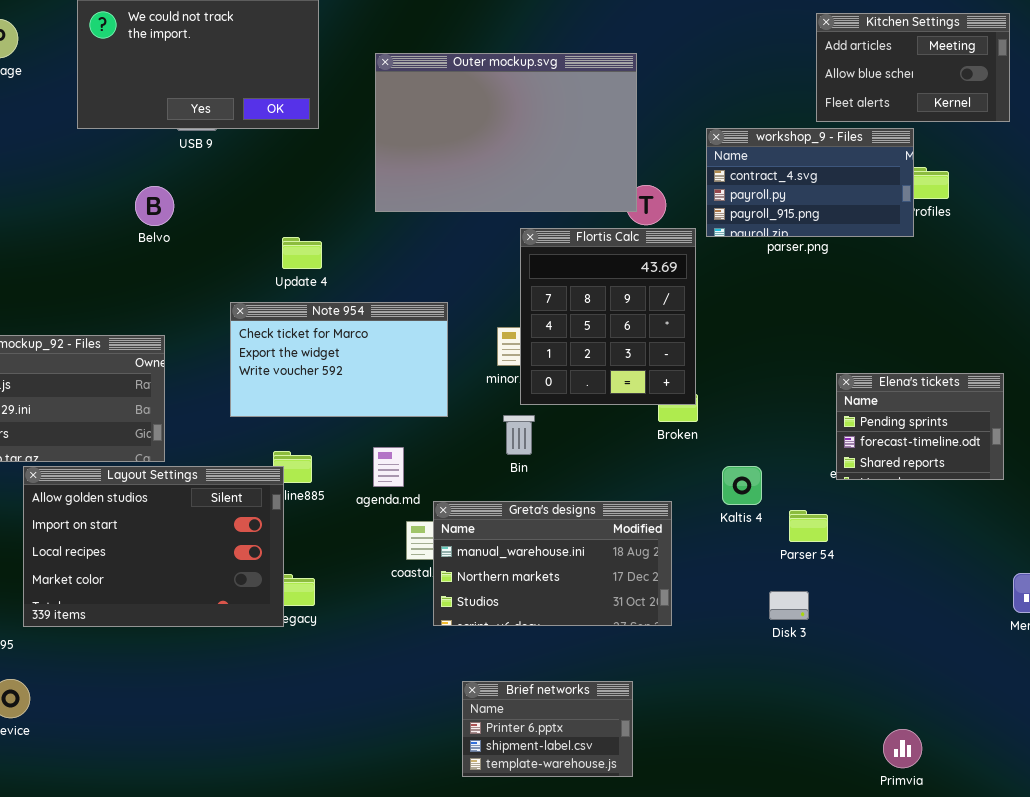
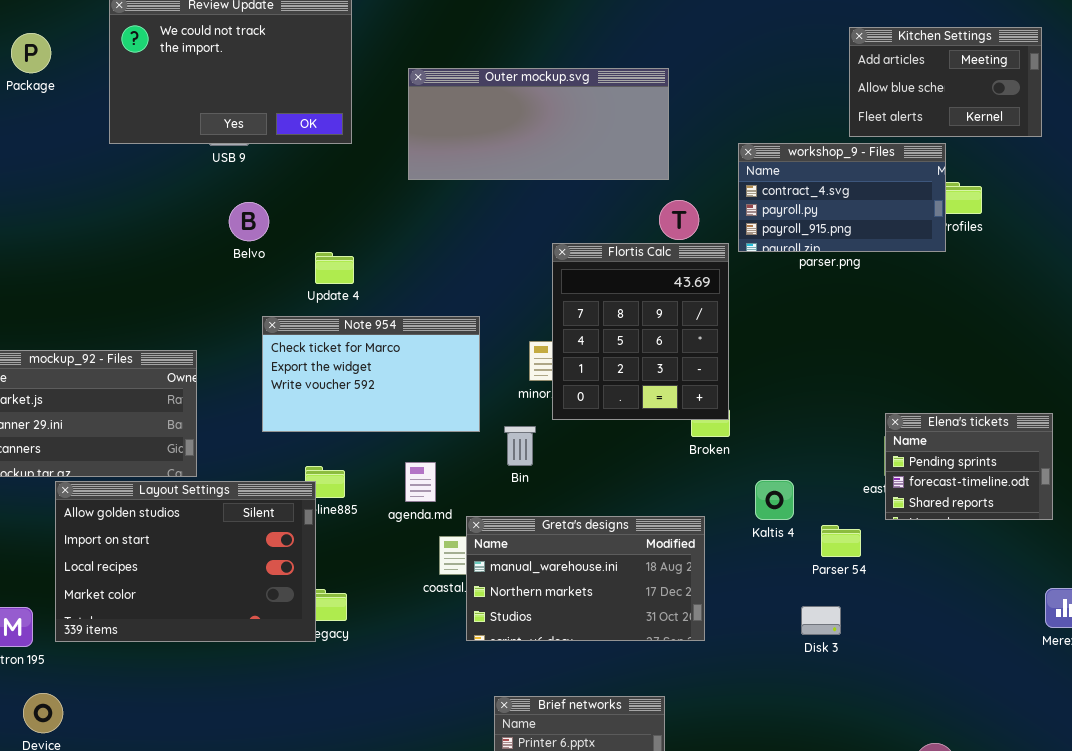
Outer mockup.svg: [375,53,637,212] -> [408,68,669,180], resized
Belvo: [135,186,174,226] -> [229,202,269,241], moved
Elena's tickets: [836,373,1004,480] -> [885,413,1053,520], moved
Bin: [503,415,535,455] -> [504,426,536,466], moved

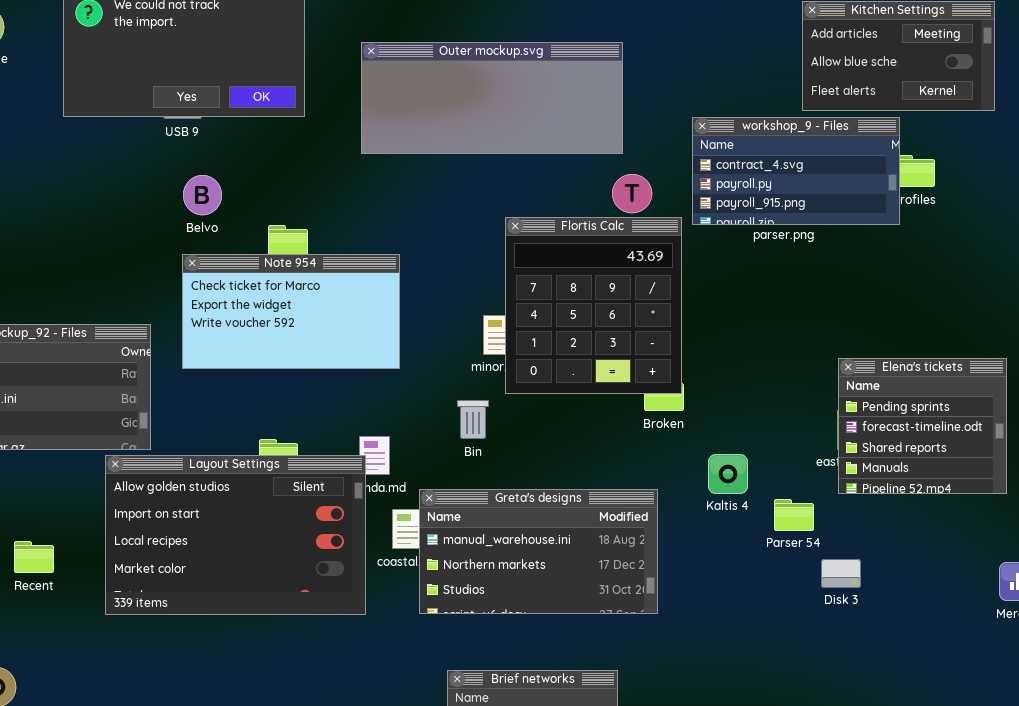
Note 954: [262,316,480,432] -> [182,254,400,369], moved
Elena's tickets: [885,413,1053,520] -> [838,358,1007,494], resized
Layout Settings: [55,481,316,642] -> [105,455,366,615], moved
Disk 3: [801,606,841,635] -> [821,559,861,588], moved

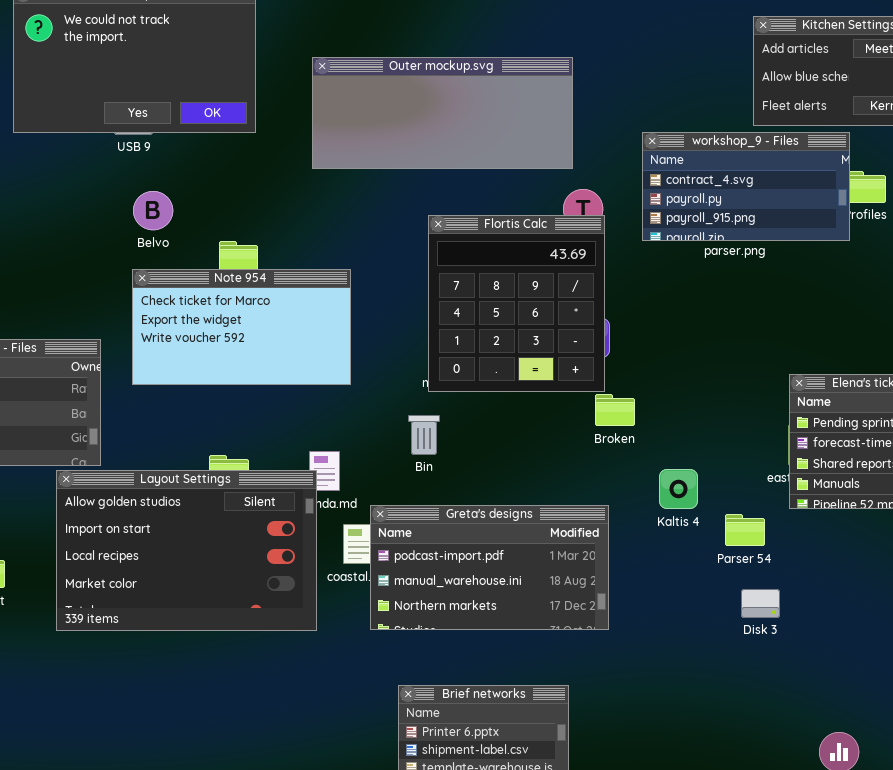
Flortis Calc: [505,217,682,394] -> [428,215,605,392], moved
Greta's designs: [419,489,658,614] -> [370,505,609,630], scrolled up 1 row
Disk 3: [821,559,861,588] -> [741,589,780,618], moved

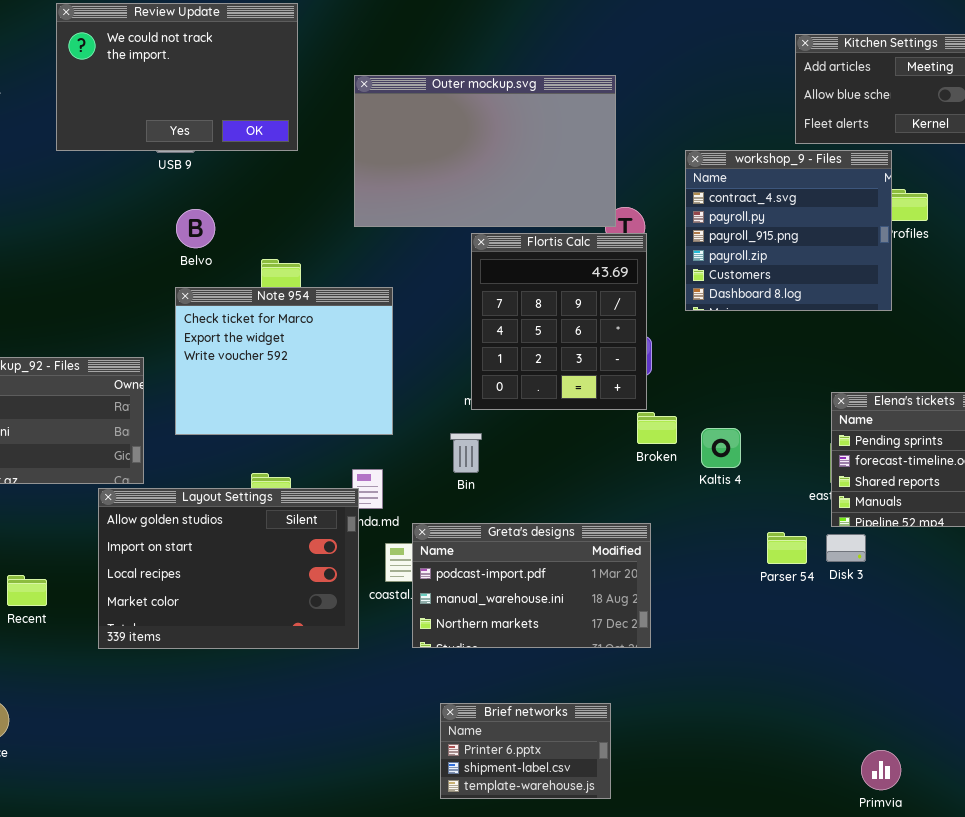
Outer mockup.svg: [312,57,573,169] -> [354,75,616,227], resized
workshop_9 - Files: [642,132,850,241] -> [685,150,892,311], resized
Note 954: [132,269,351,385] -> [175,287,393,435], resized
Kaltis 4: [659,469,698,509] -> [701,428,741,468], moved
Disk 3: [741,589,780,618] -> [826,534,866,562], moved

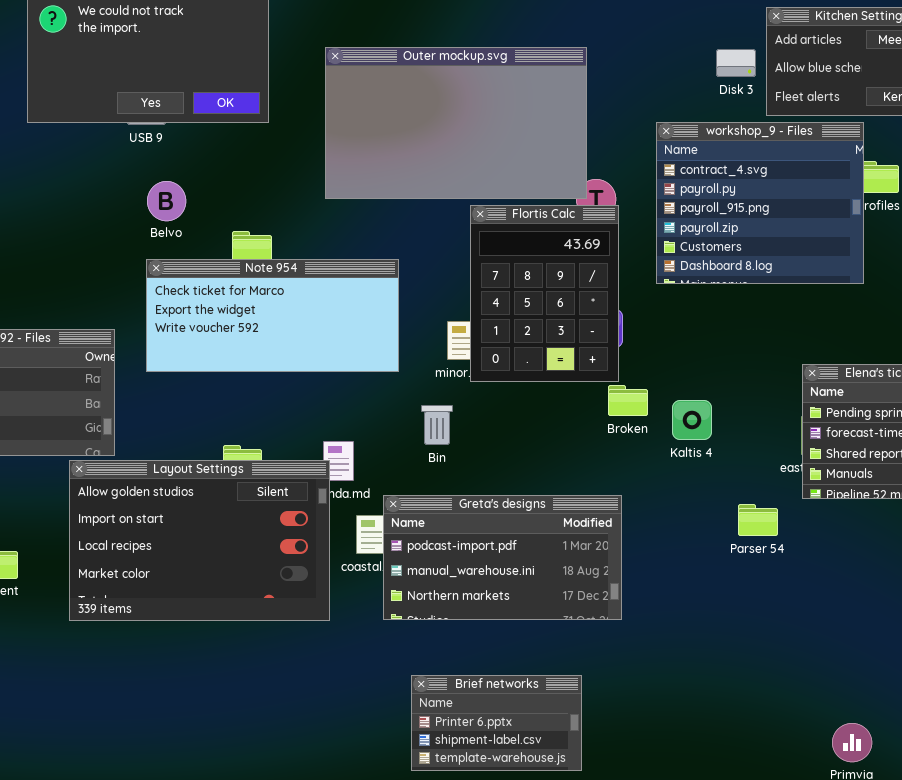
Flortis Calc: [471,233,647,410] -> [470,205,619,382], resized
Note 954: [175,287,393,435] -> [146,259,399,372], resized
Disk 3: [826,534,866,562] -> [716,49,756,77], moved

